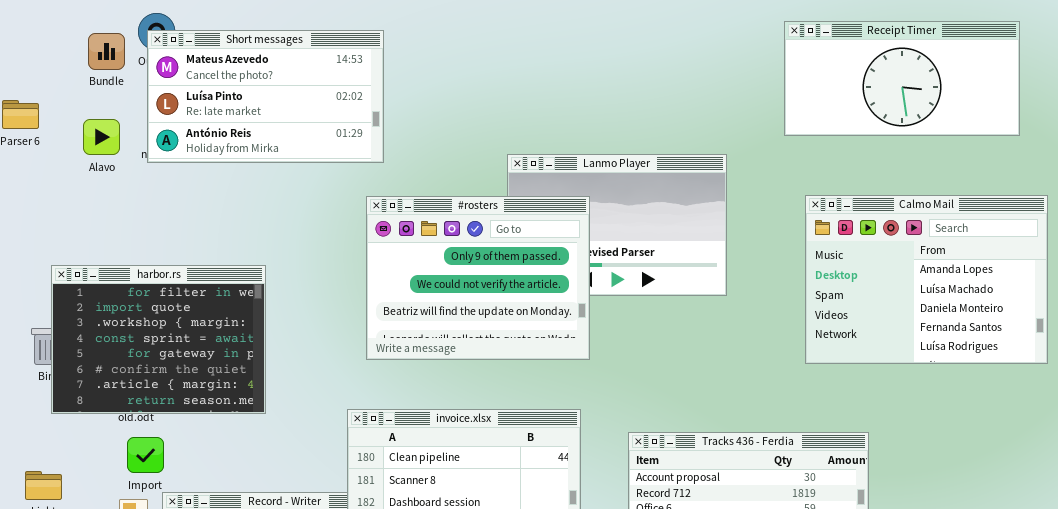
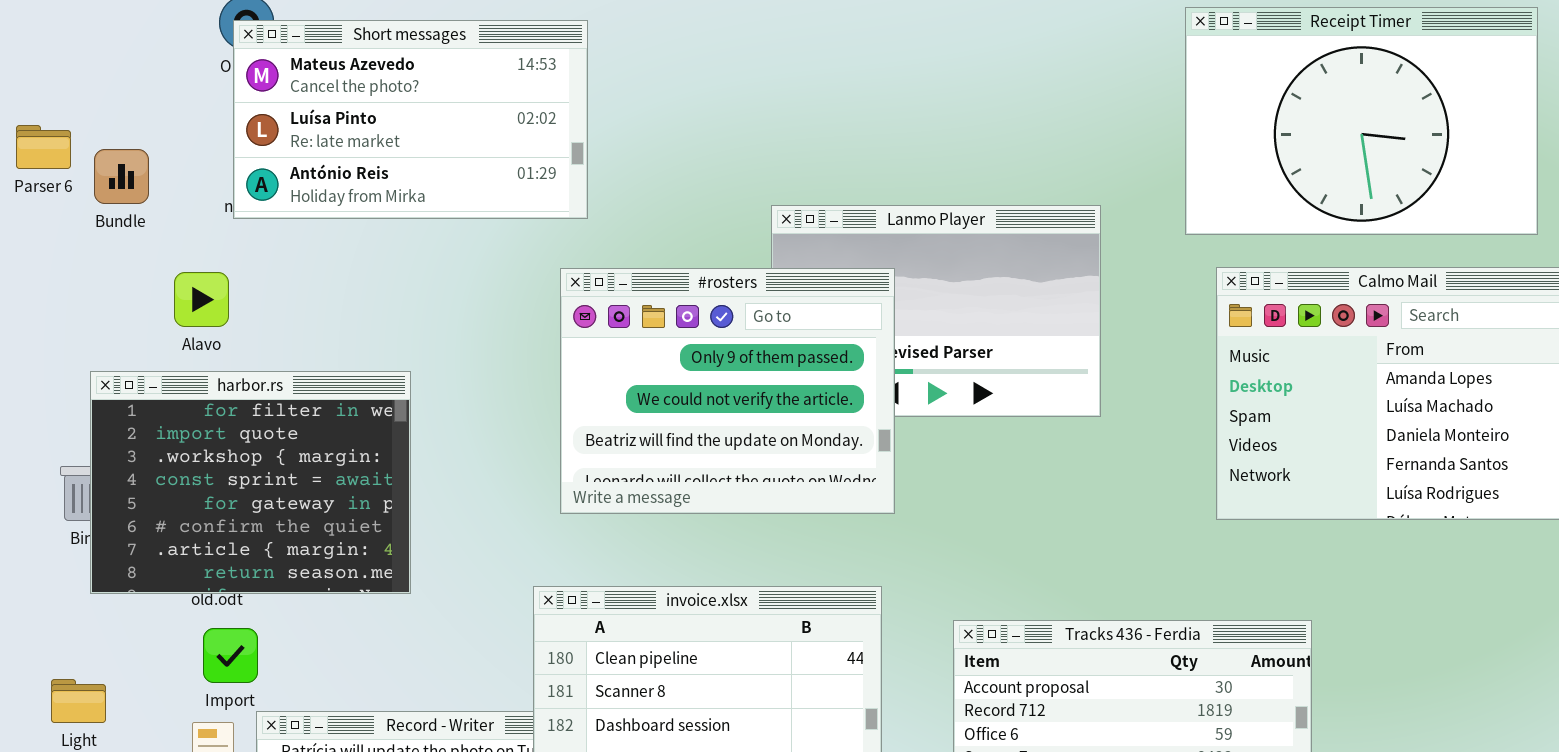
Receipt Timer: [784,21,1020,136] -> [1185,7,1538,235], resized
Bundle: [88,33,125,70] -> [94,149,149,204], moved
Alavo: [83,119,120,155] -> [174,272,229,327], moved

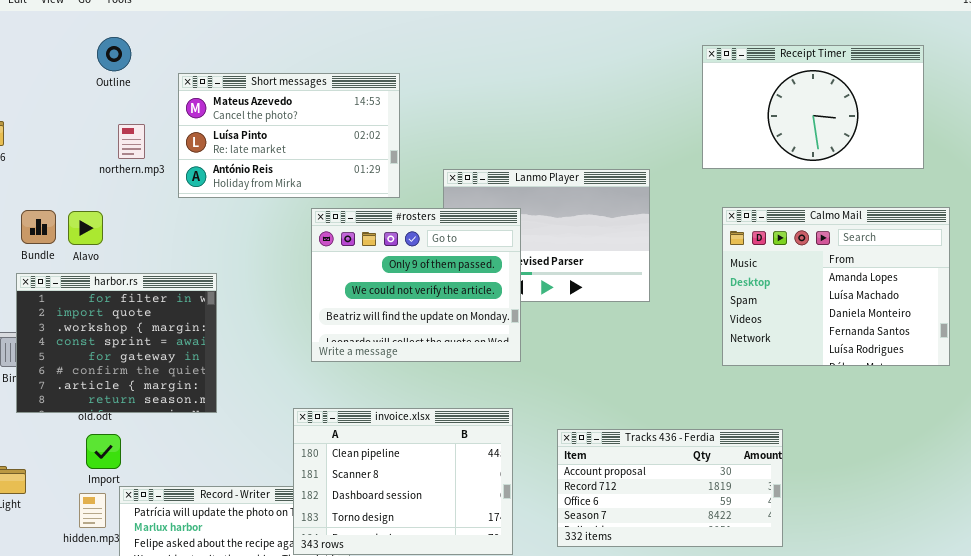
Receipt Timer: [1185,7,1538,235] -> [702,45,924,169], resized
Short messages: [233,20,588,219] -> [178,73,400,198], moved
Bundle: [94,149,149,204] -> [21,210,56,244], moved

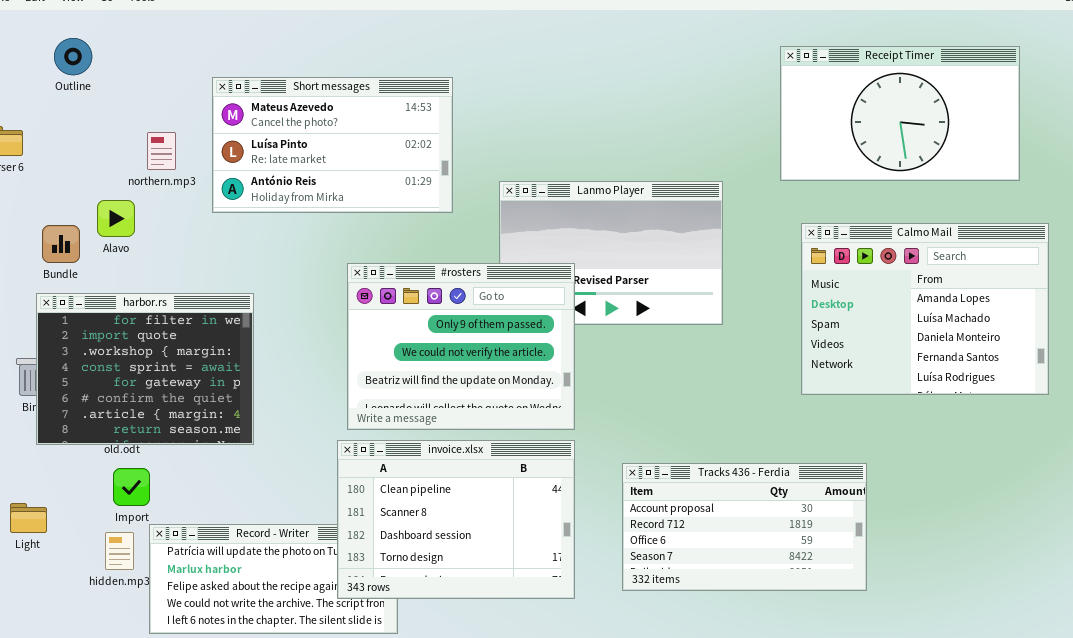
Outline: [97,37,131,71] -> [54,38,92,75], moved
#rosters: [311,208,521,362] -> [347,263,575,430], moved
Alavo: [68,211,103,245] -> [97,200,135,237], moved

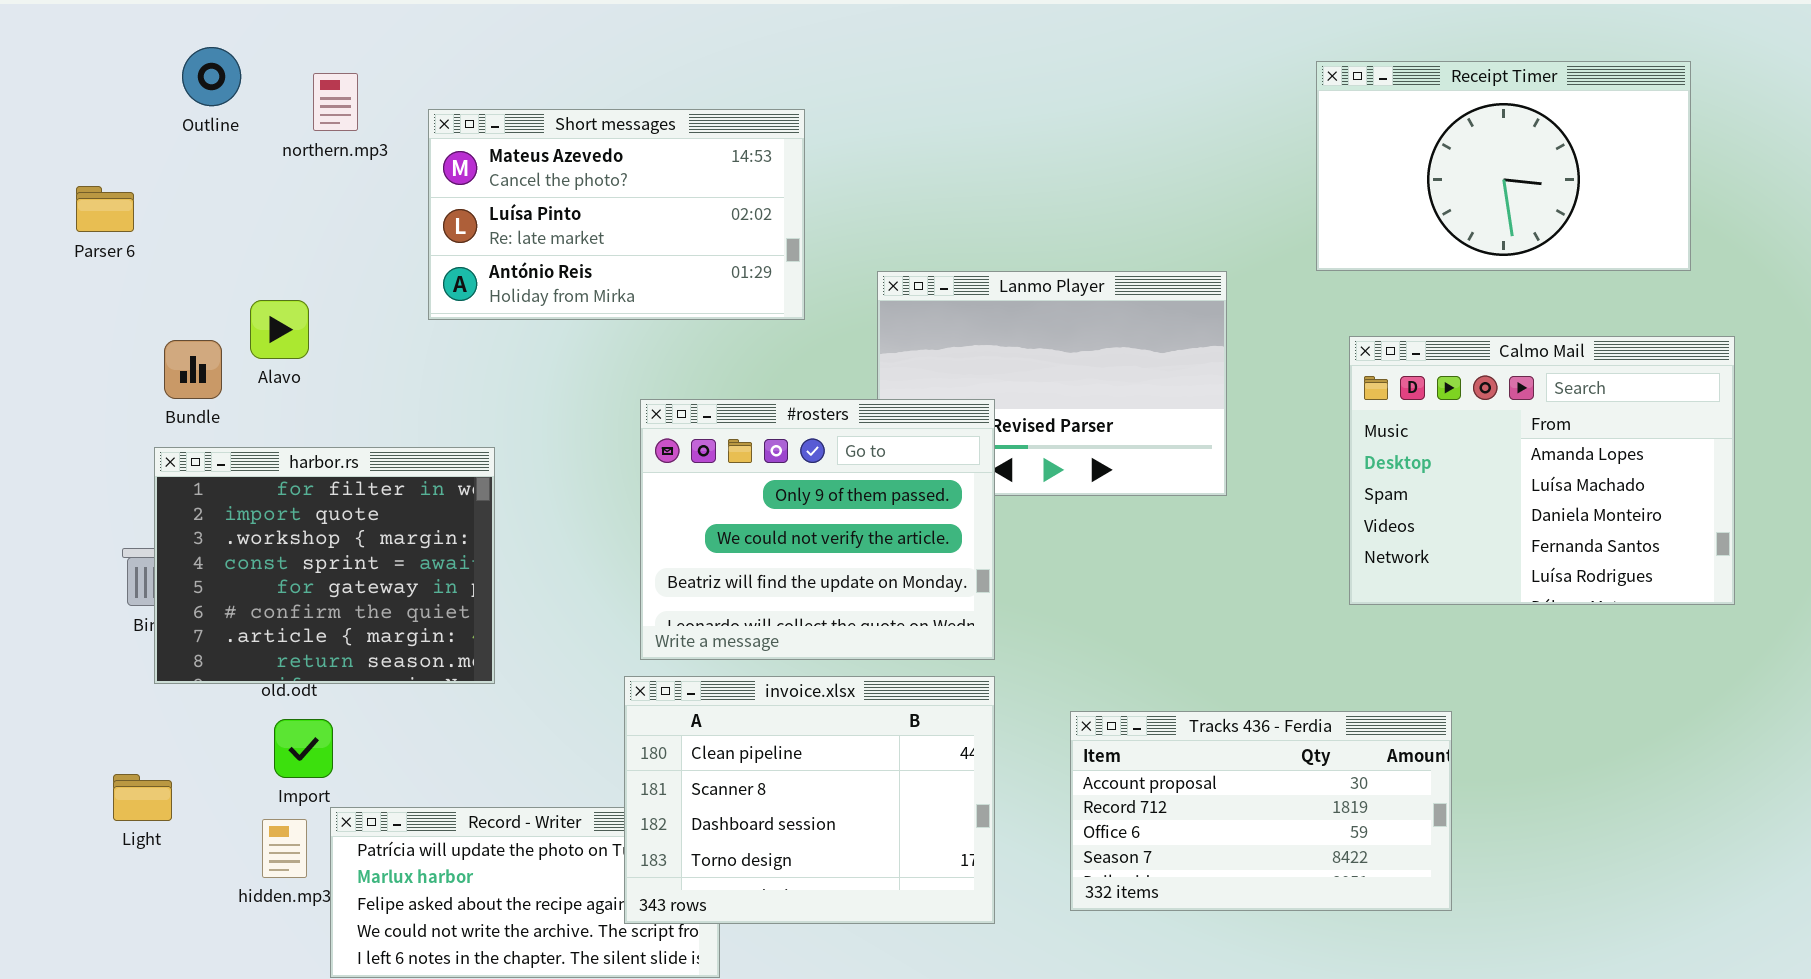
northern.mp3: [147,132,176,170] -> [313,73,358,131], moved

